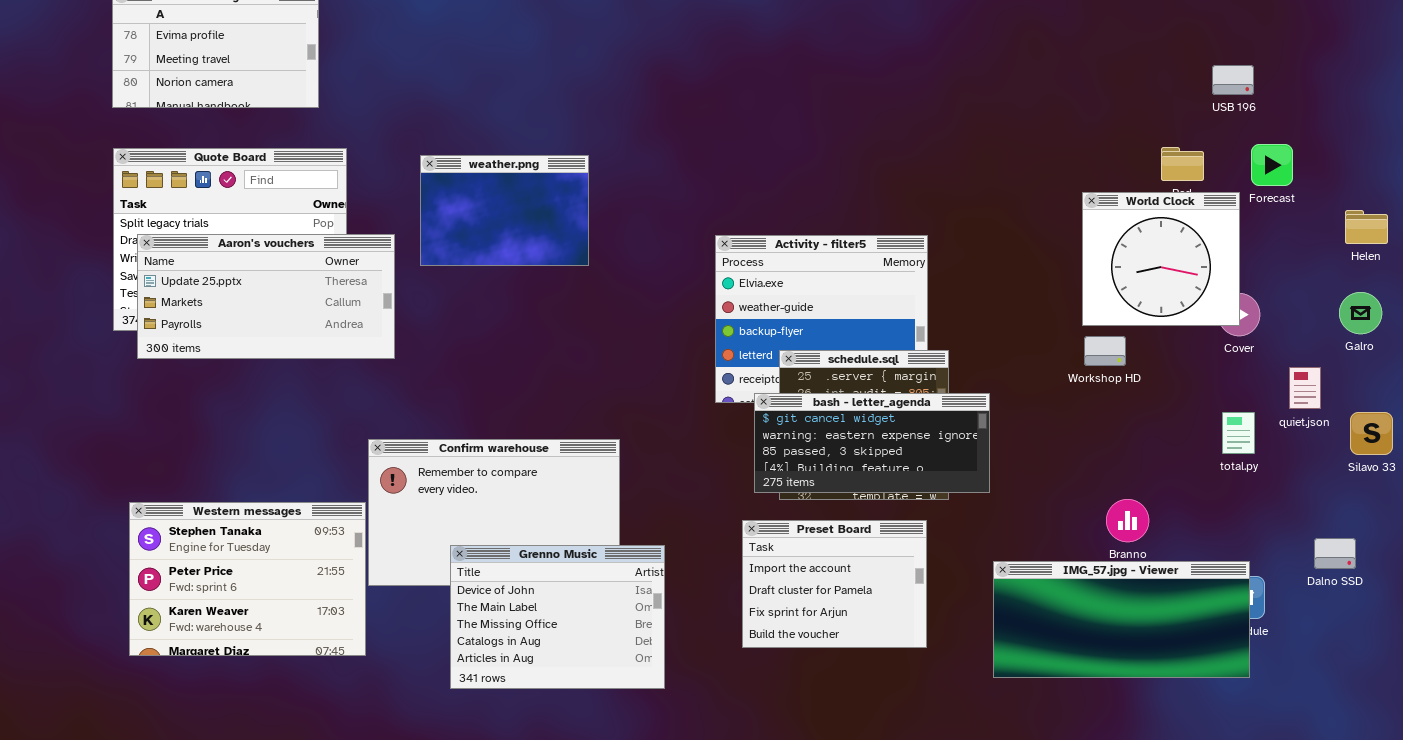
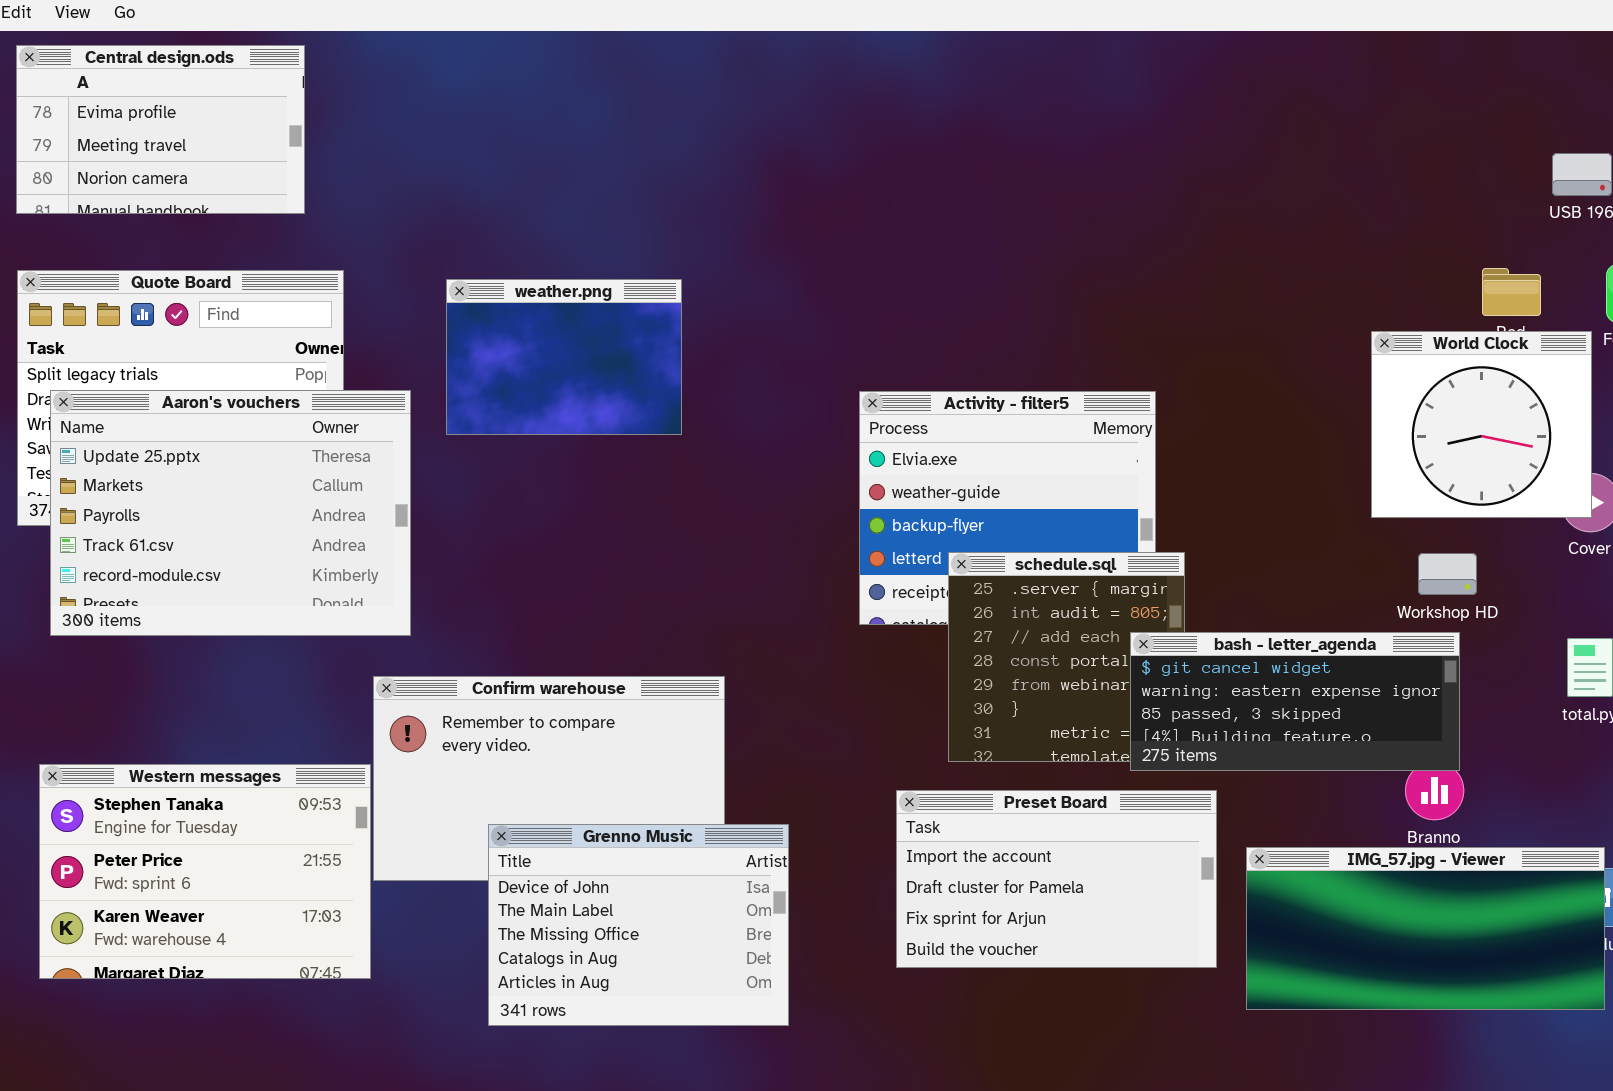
Aaron's vouchers: [137,234,395,359] -> [50,390,411,636], resized
Workshop HD: [1084,336,1126,366] -> [1418,553,1477,595], moved
bash - letter_agenda: [754,393,990,493] -> [1130,632,1460,771], moved
Preset Board: [742,520,927,648] -> [896,790,1217,968], resized

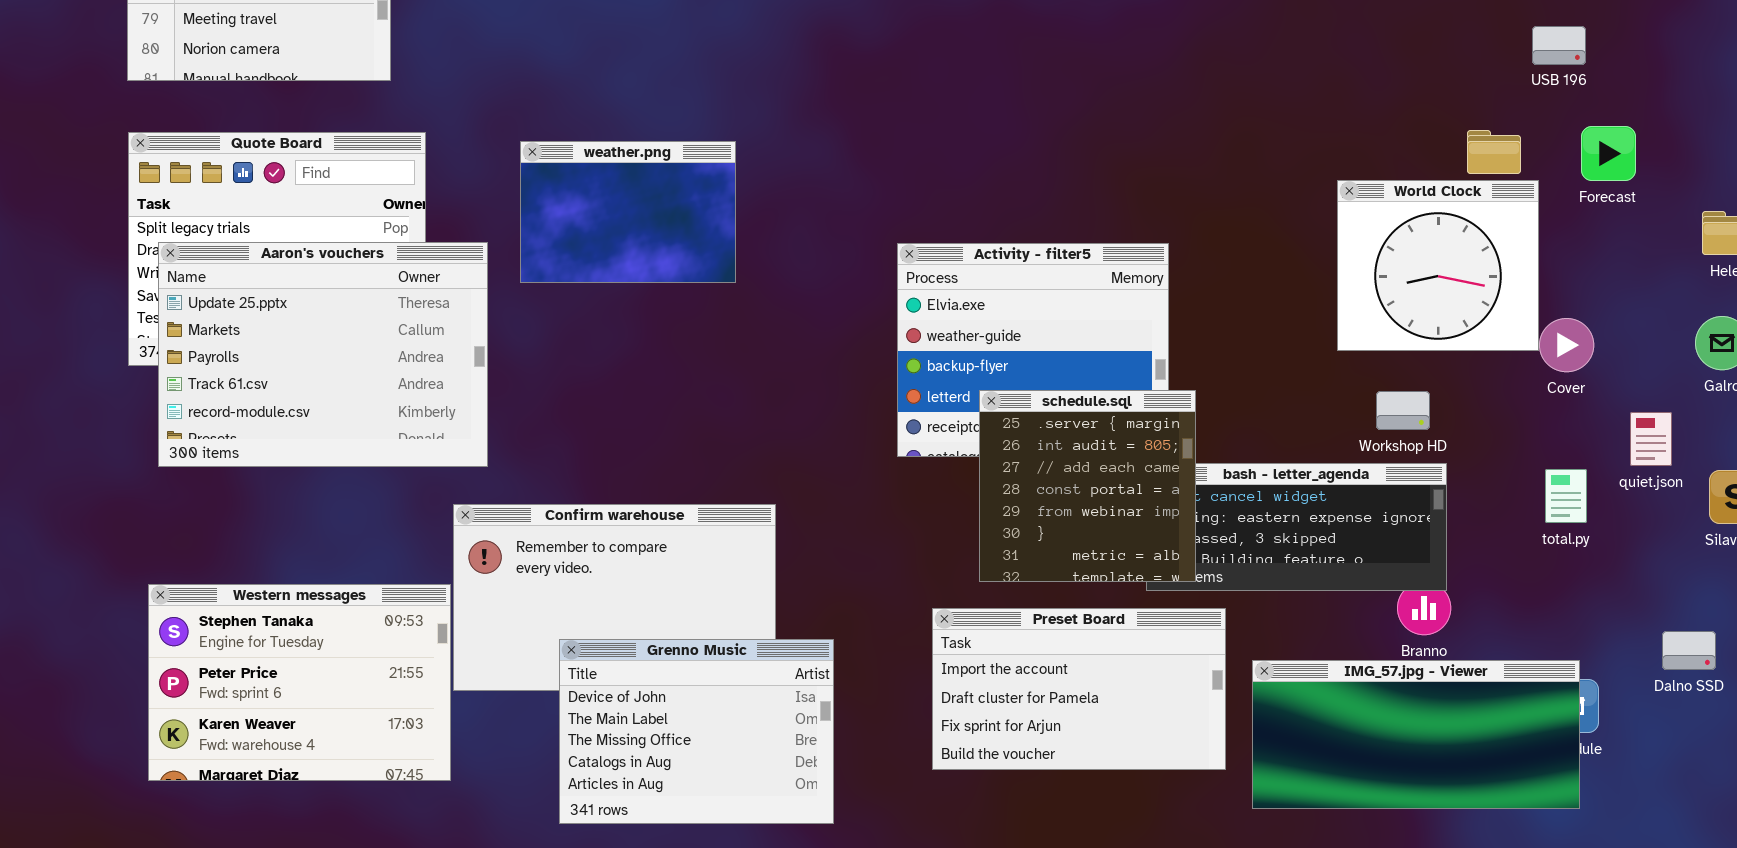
World Clock: [1371,331,1592,518] -> [1337,180,1539,351], moved
schedule.sql: [948,552,1185,762] -> [979,390,1196,582], raised
Workshop HD: [1418,553,1477,595] -> [1376,391,1430,430], moved

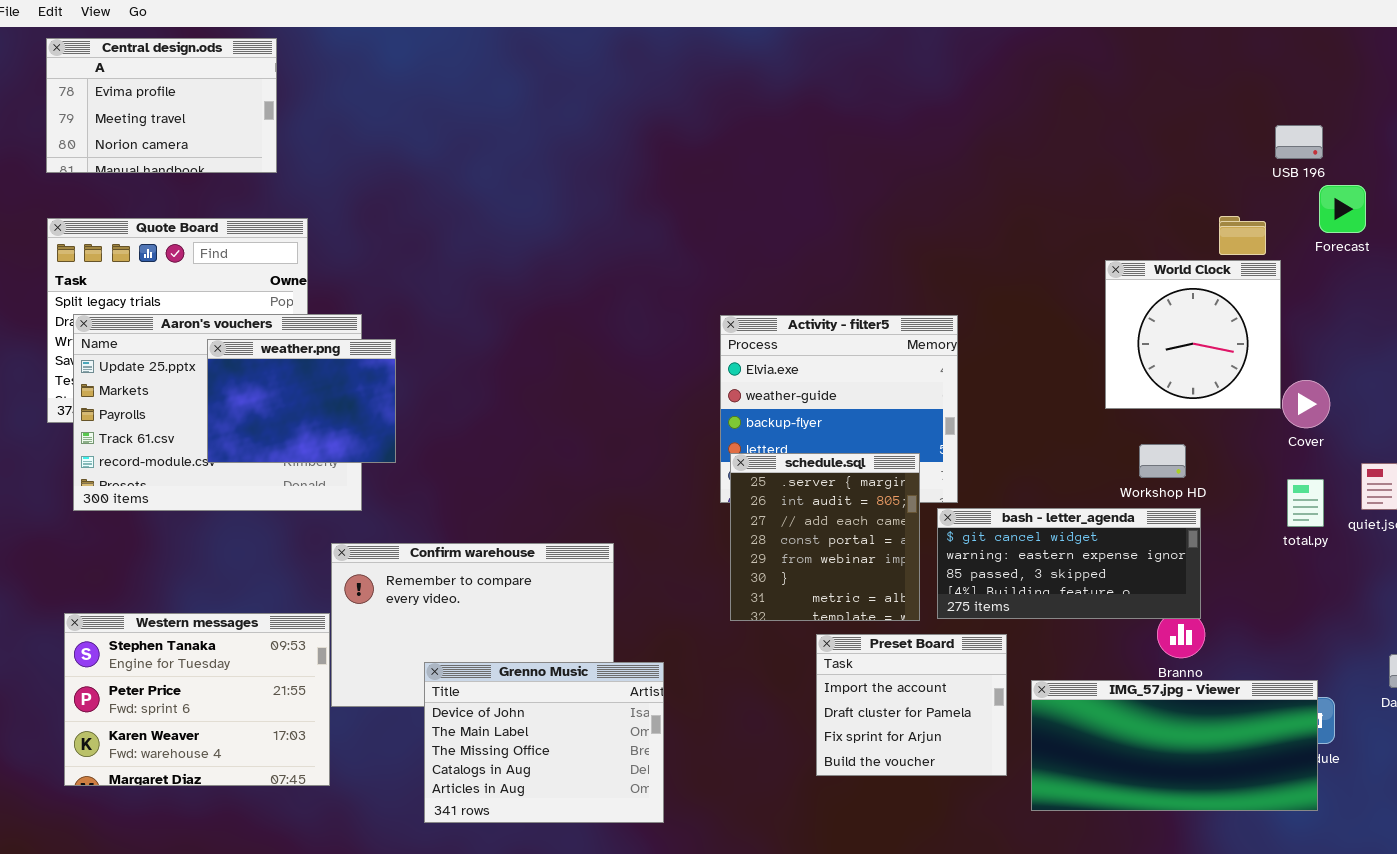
Forecast: [1581,126,1636,181] -> [1319,185,1366,233], moved
weather.png: [520,141,736,283] -> [207,339,396,463], moved
schedule.sql: [979,390,1196,582] -> [730,453,920,621], moved
total.py: [1545,469,1587,523] -> [1287,479,1324,527], moved
Preset Board: [932,608,1226,770] -> [816,634,1007,776], resized

